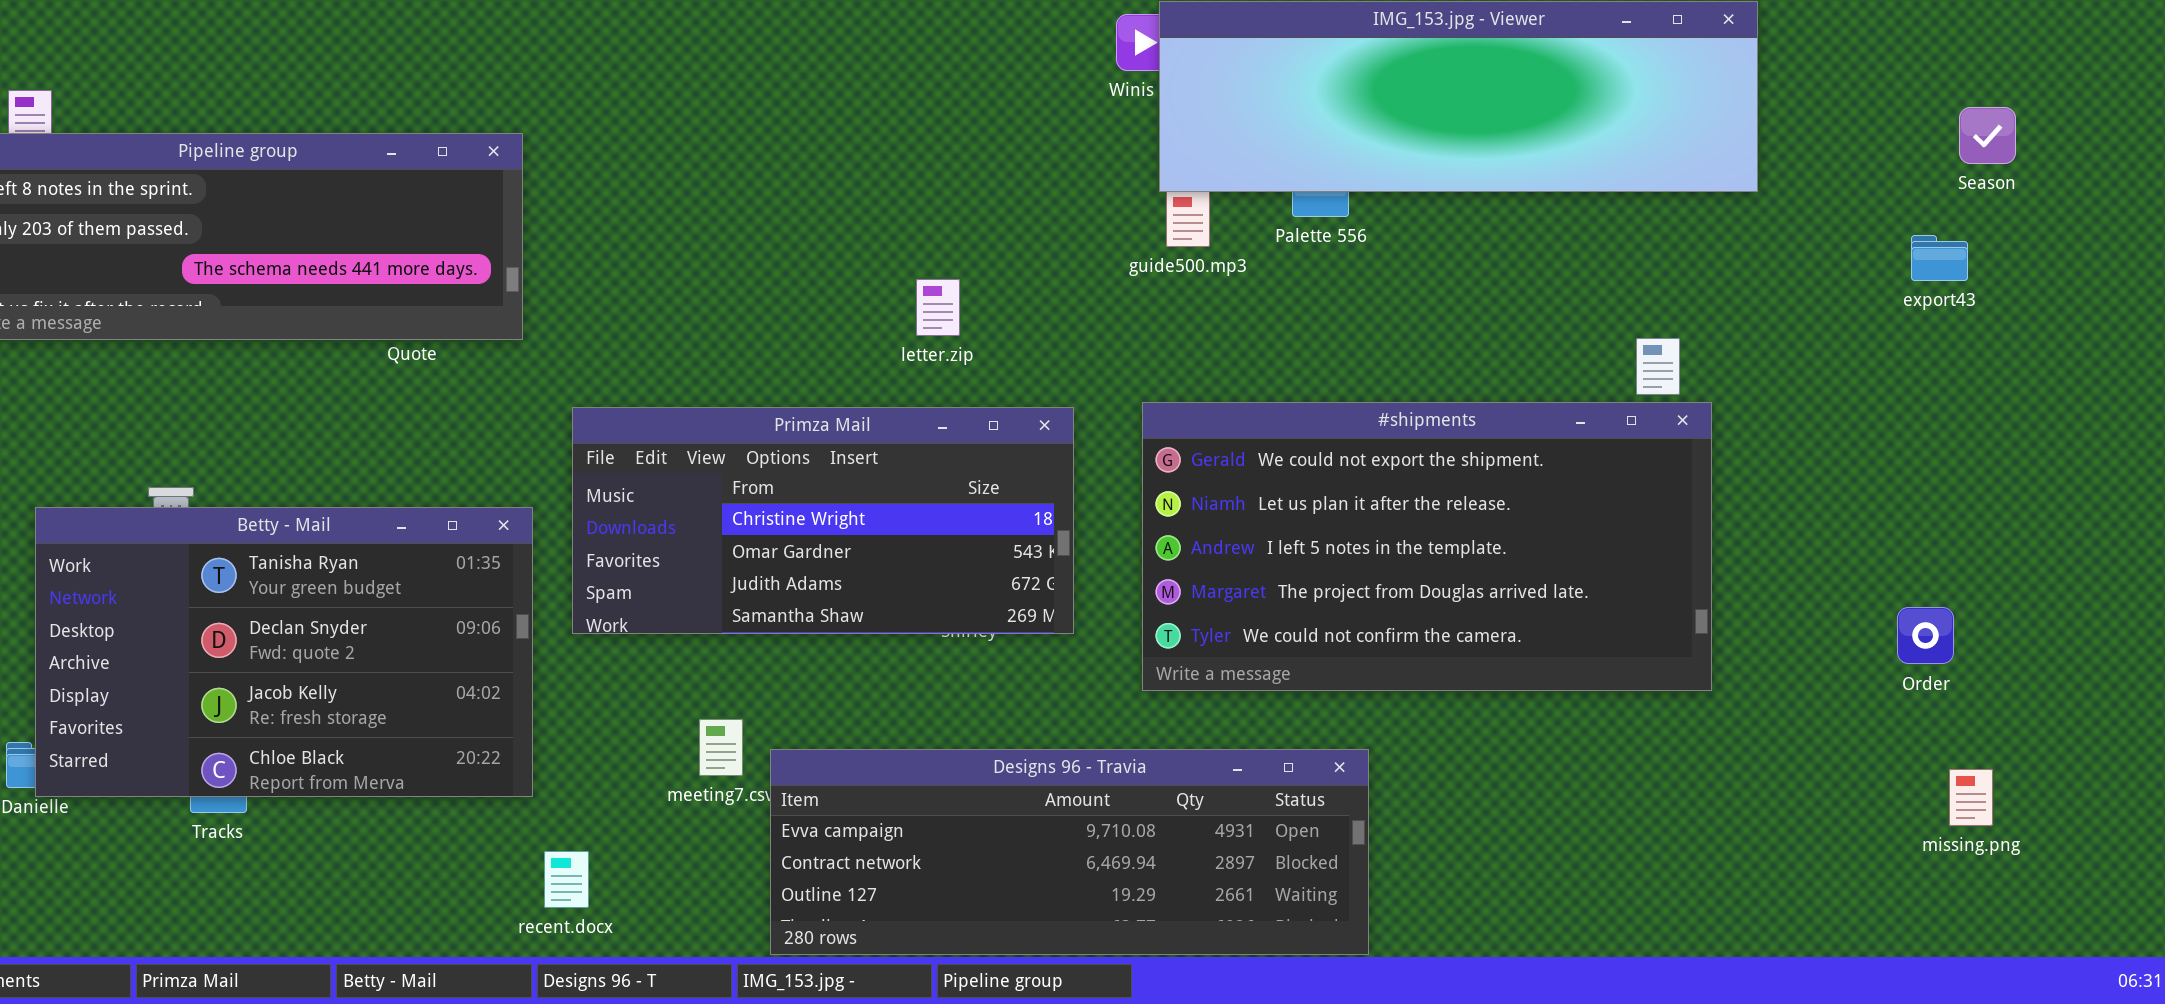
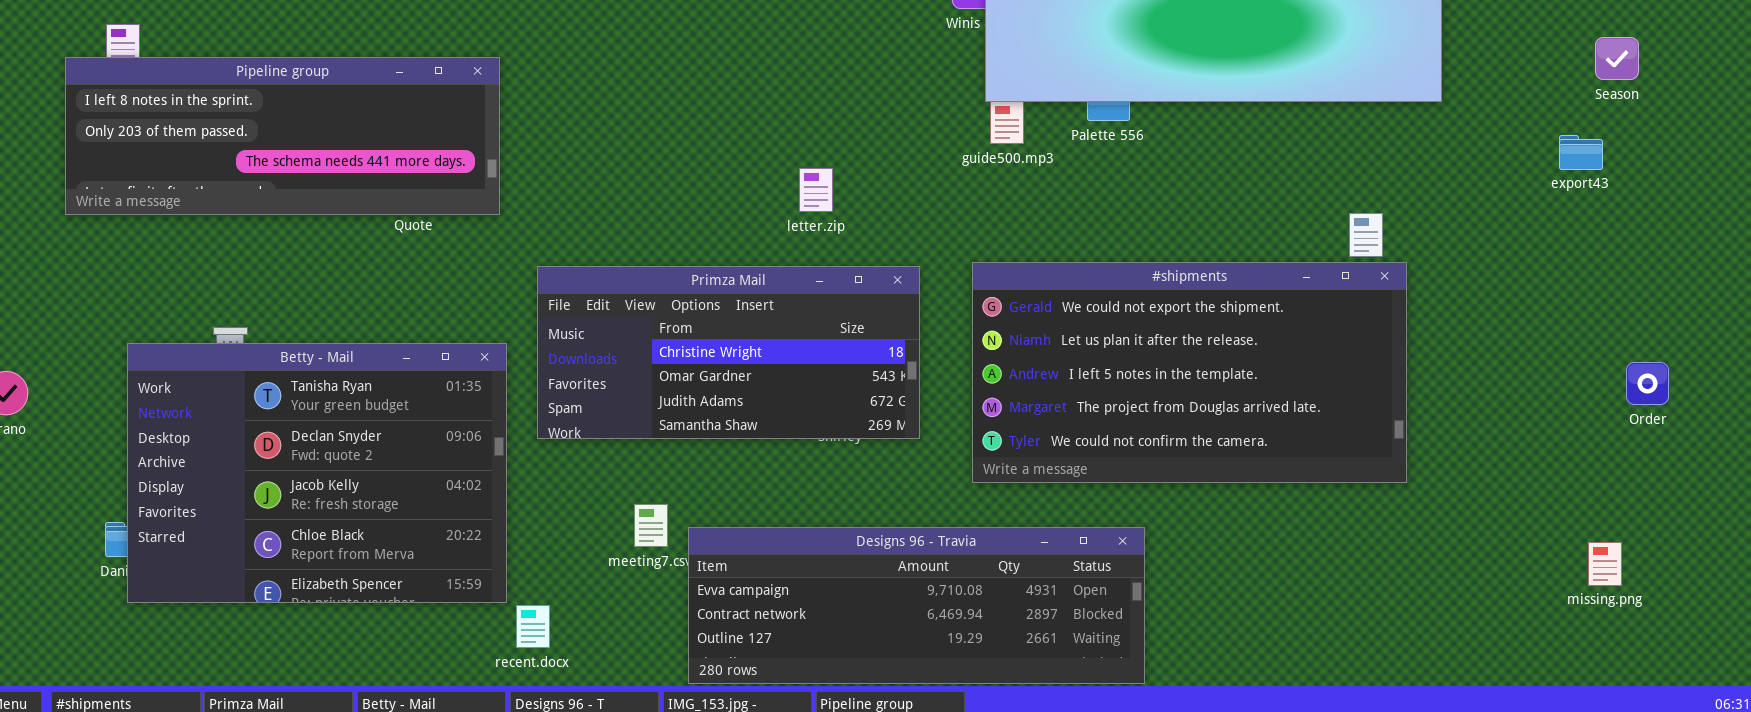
Betty - Mail: [35,507,533,797] -> [127,343,507,603], resized
Order: [1897,607,1954,664] -> [1626,362,1669,405], moved

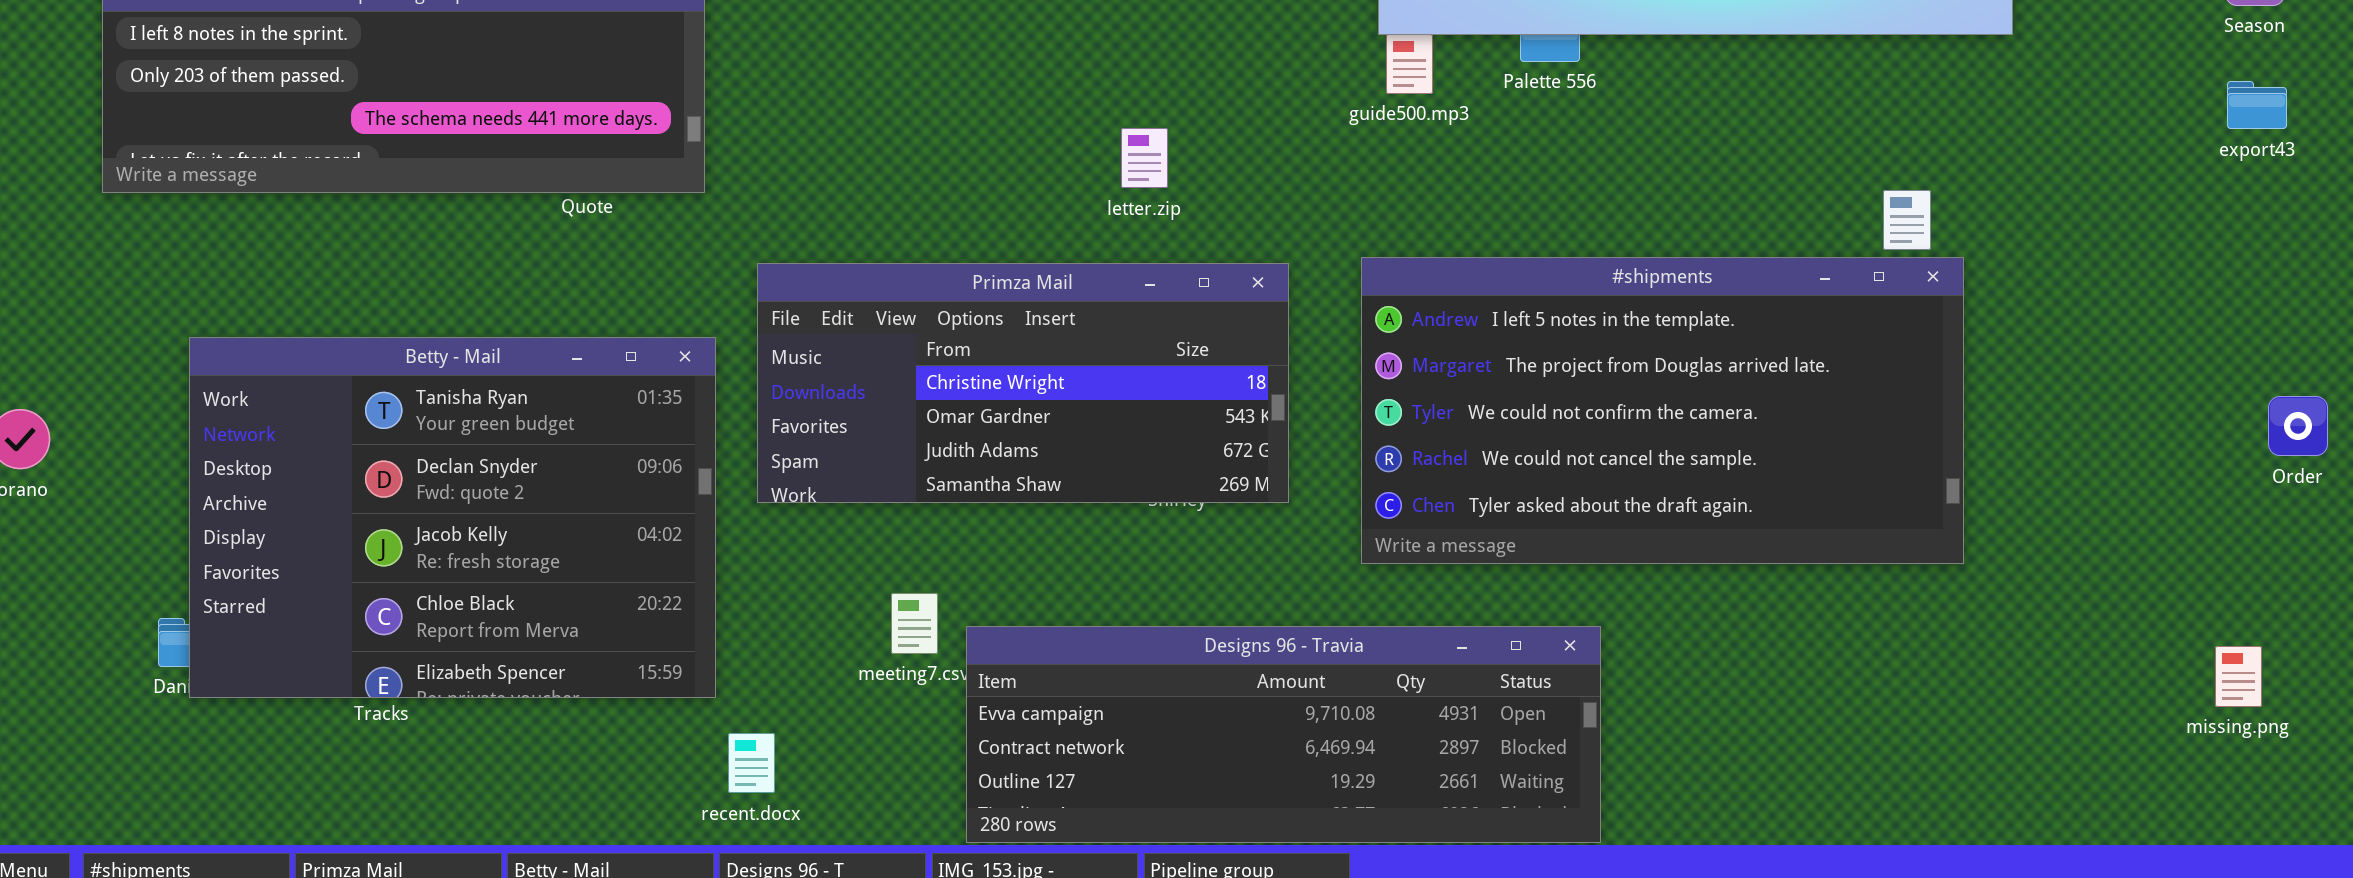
export43: [1559,135,1603,170] -> [2227,81,2287,129], moved
#shipments: [972,262,1407,483] -> [1361,257,1964,564], scrolled down 2 rows
Betty - Mail: [127,343,507,603] -> [189,337,716,698], moved

